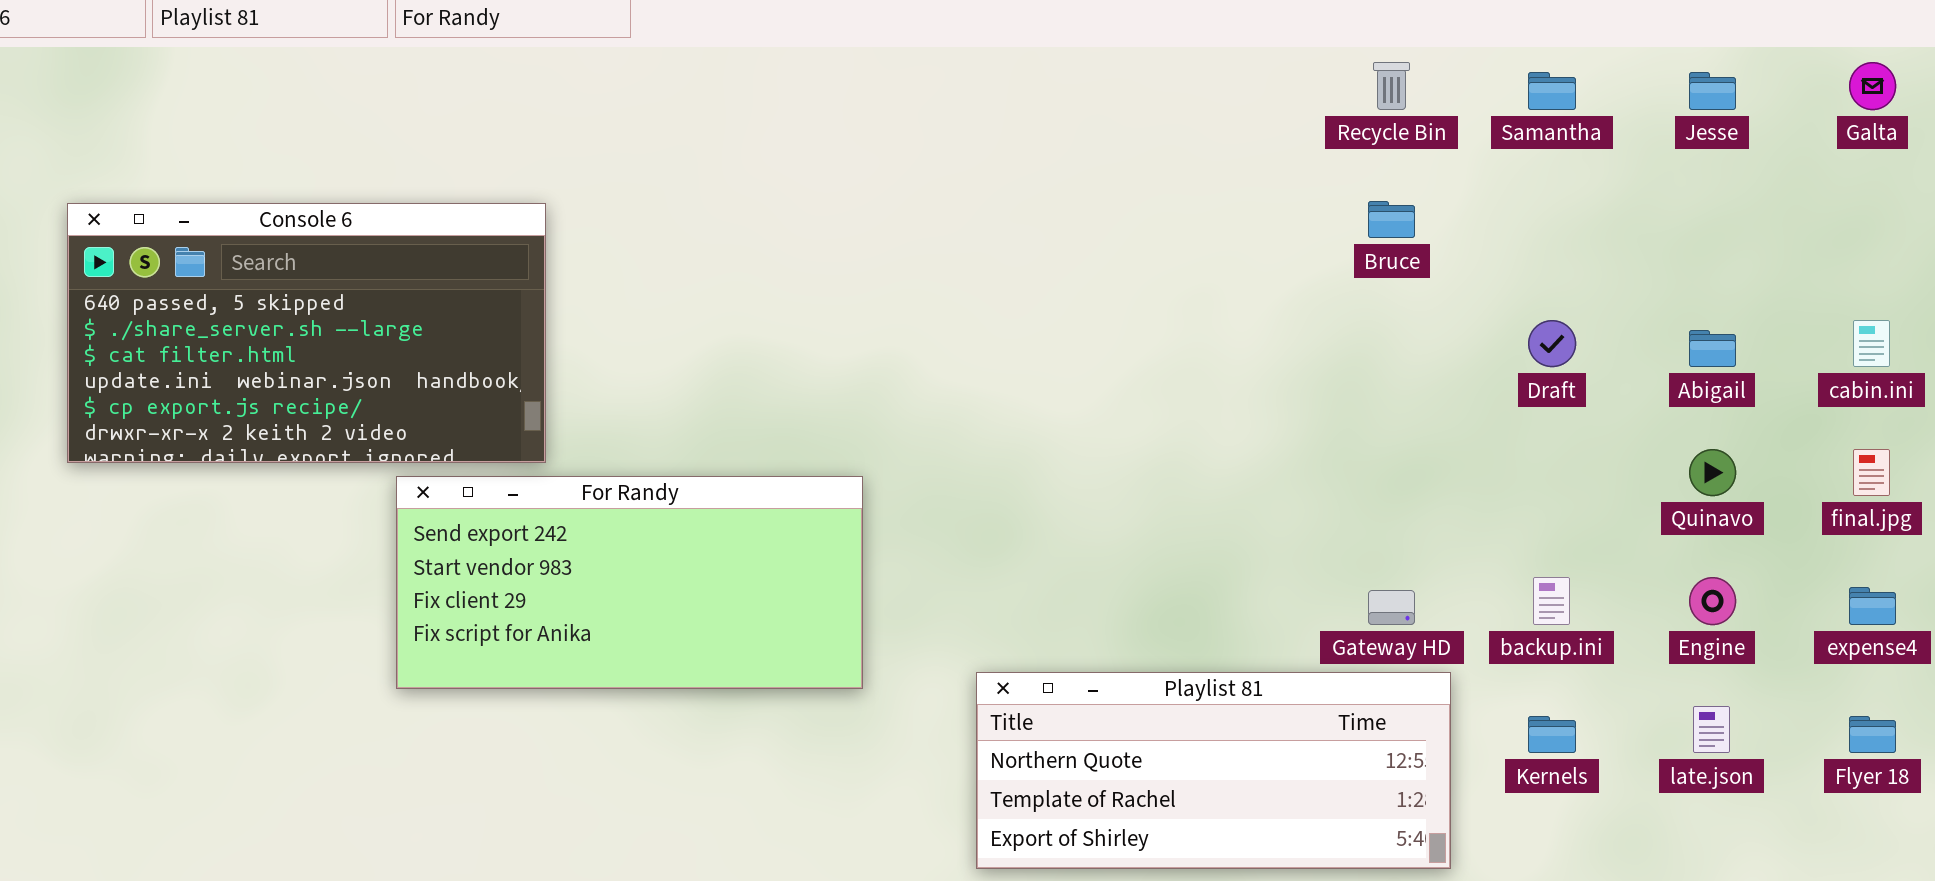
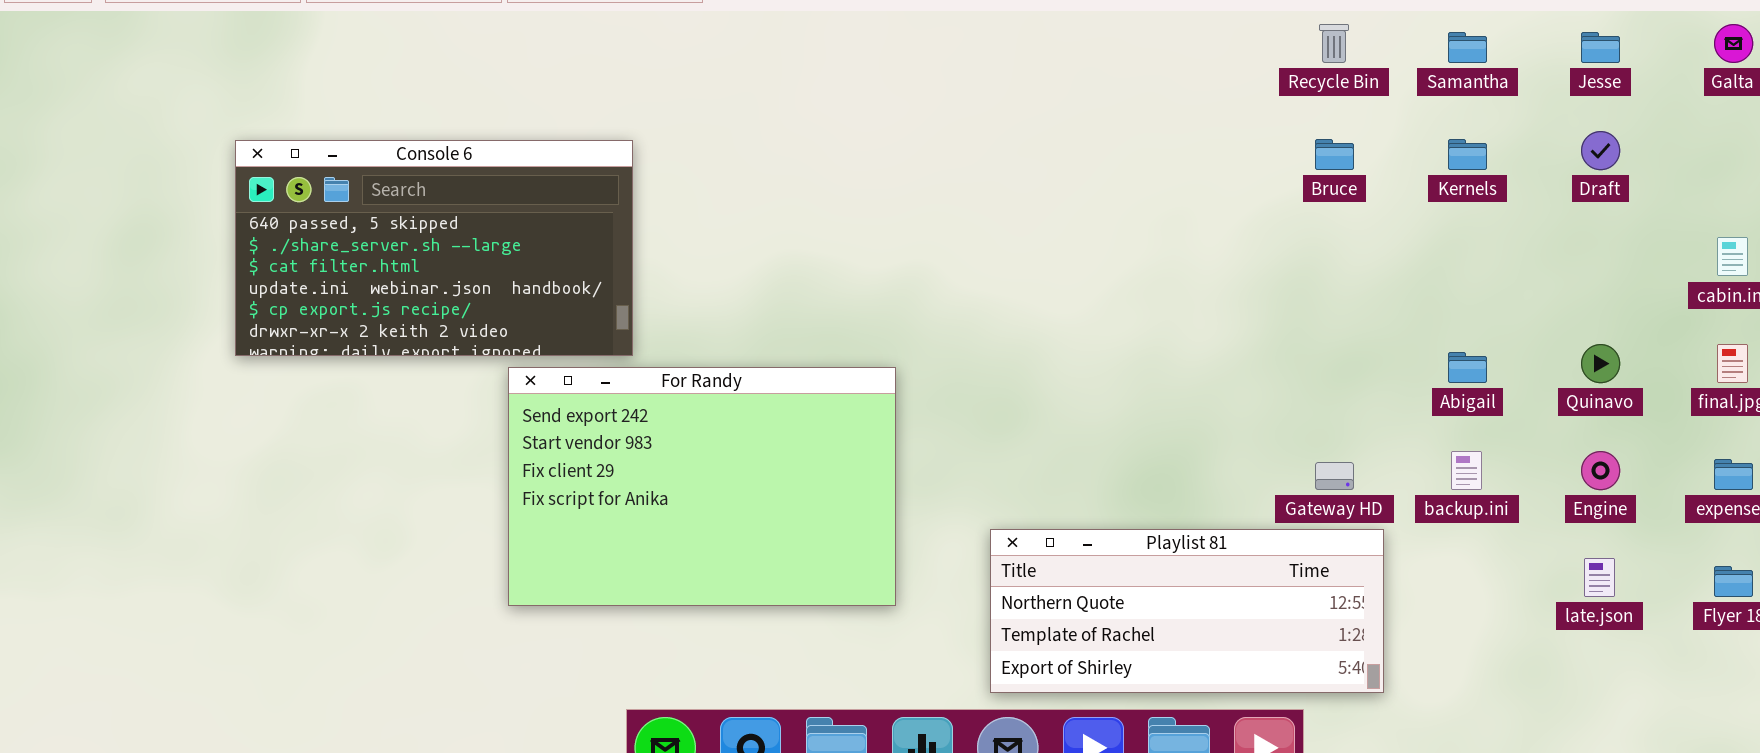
Draft: [1528,320,1576,367] -> [1581,131,1620,170], moved
Abigail: [1689,330,1736,367] -> [1448,352,1487,383], moved
For Randy: [396,476,863,689] -> [508,367,896,606], resized
Kernels: [1528,716,1576,753] -> [1448,139,1487,170], moved

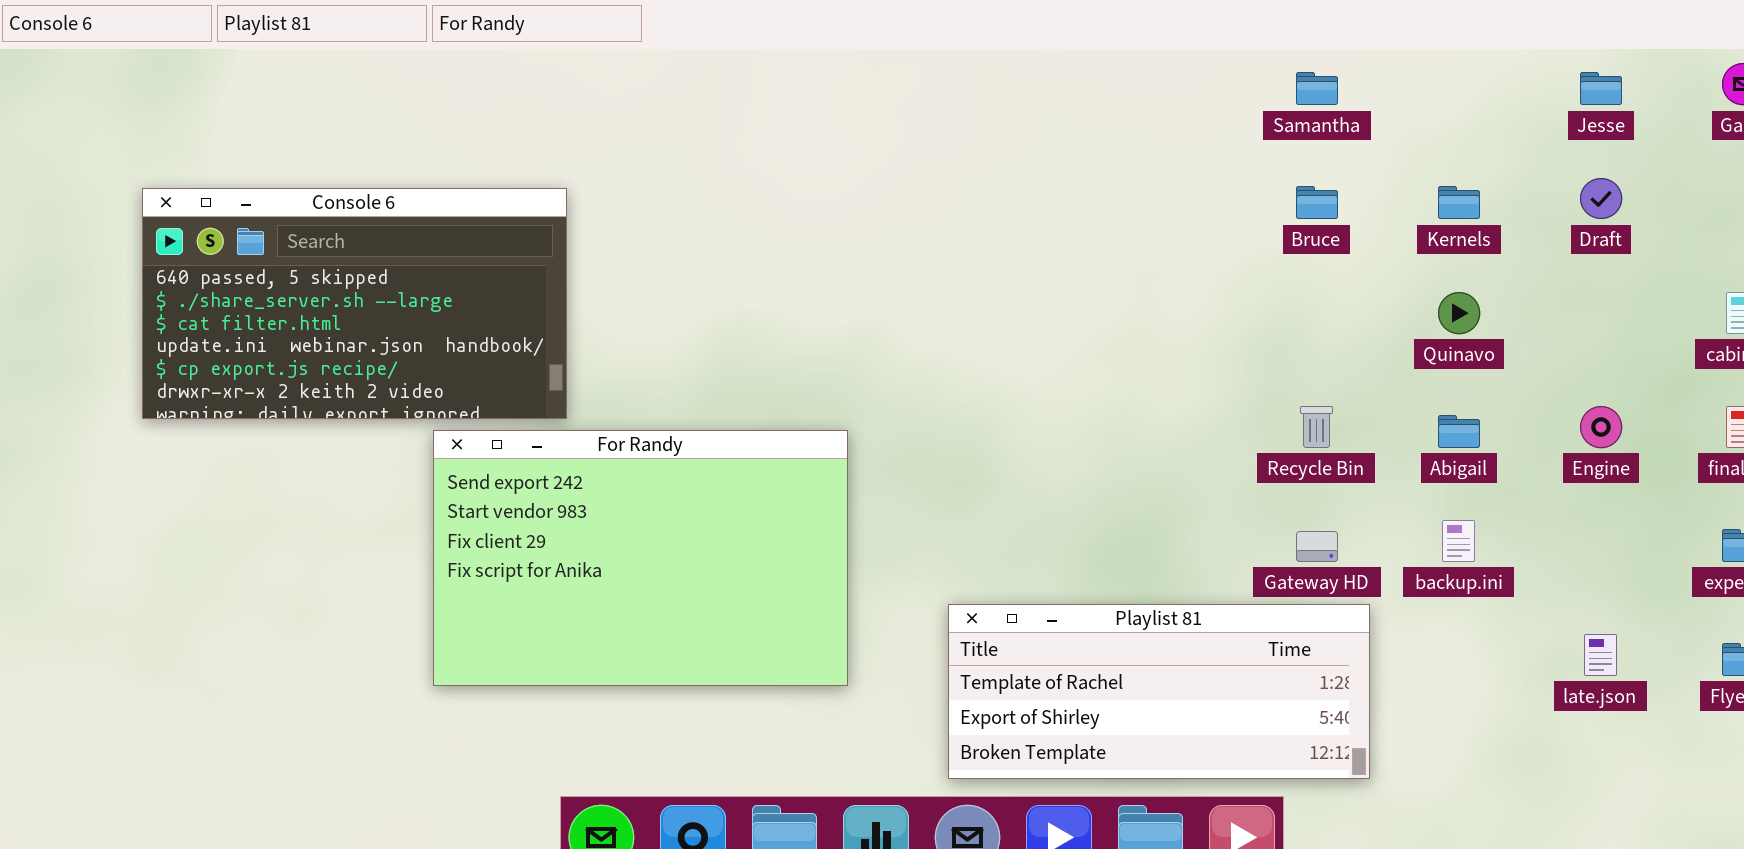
Recycle Bin: [1319,24,1349,63] -> [1300,406,1333,448], moved
Samantha: [1448,32,1487,63] -> [1296,72,1338,105], moved
Quinavo: [1581,344,1620,383] -> [1438,292,1480,334], moved
Engine: [1581,451,1620,490] -> [1580,406,1622,448], moved
Playlist 81: [990,529,1384,693] -> [948,604,1370,779], scrolled down 1 row

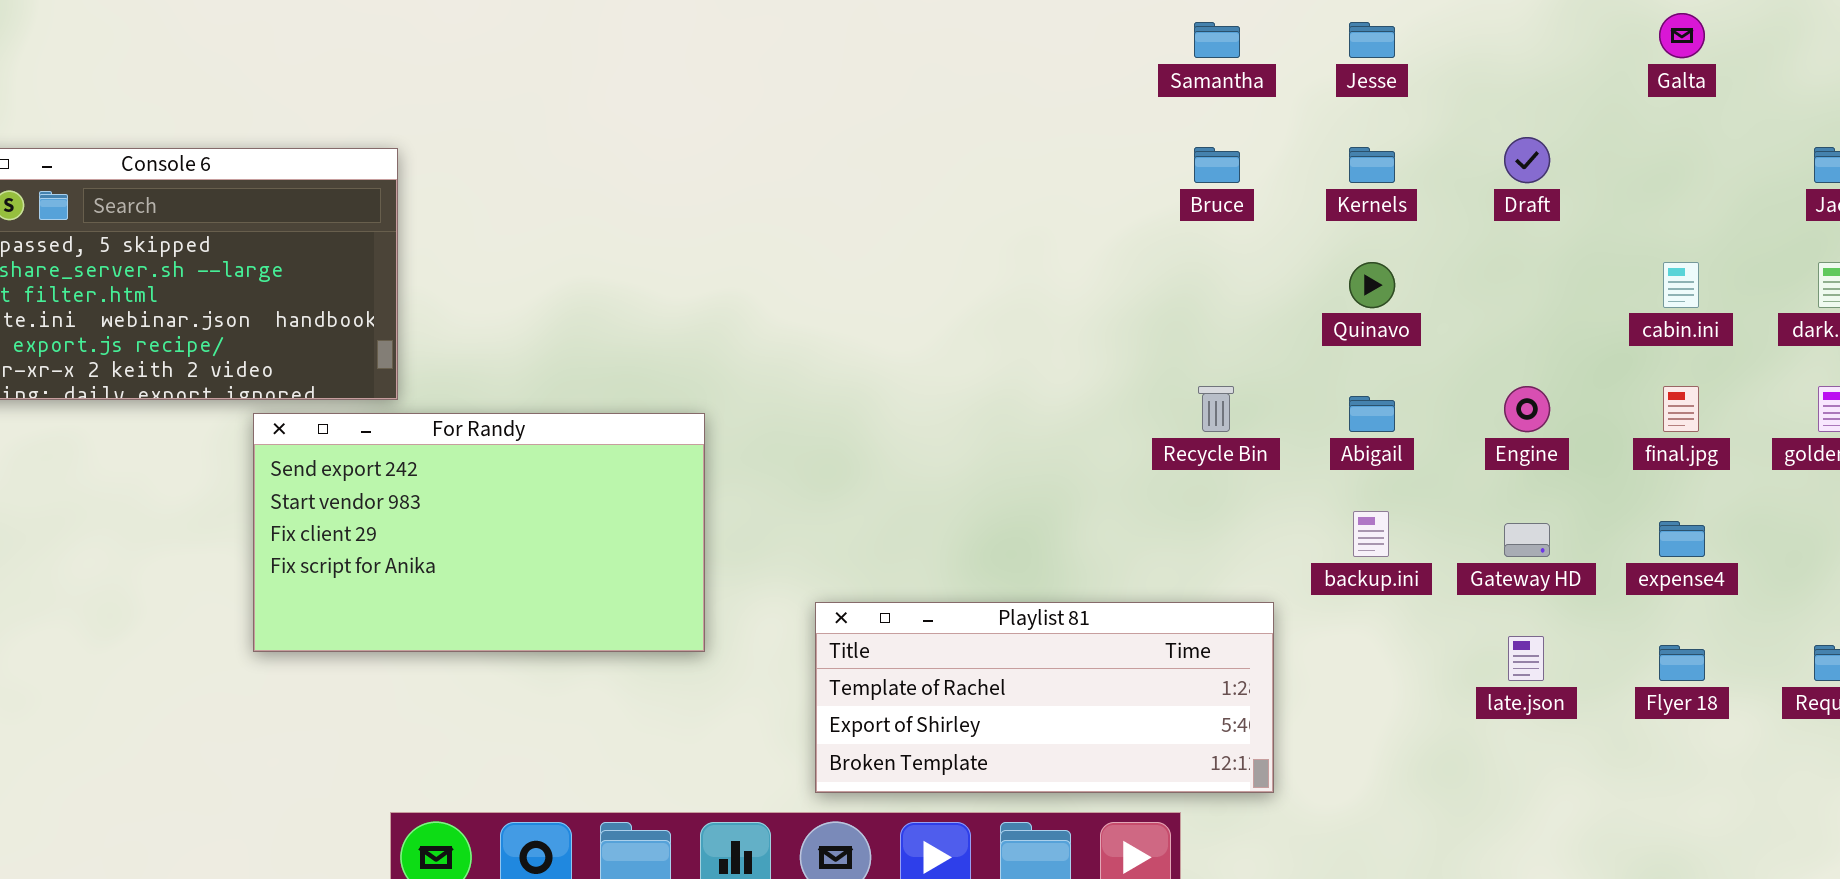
Jesse: [1580,72,1622,105] -> [1349,22,1395,58], moved
For Randy: [433,430,848,686] -> [253,413,705,652], resized
Gateway HD: [1296,531,1338,562] -> [1504,523,1550,557], moved

